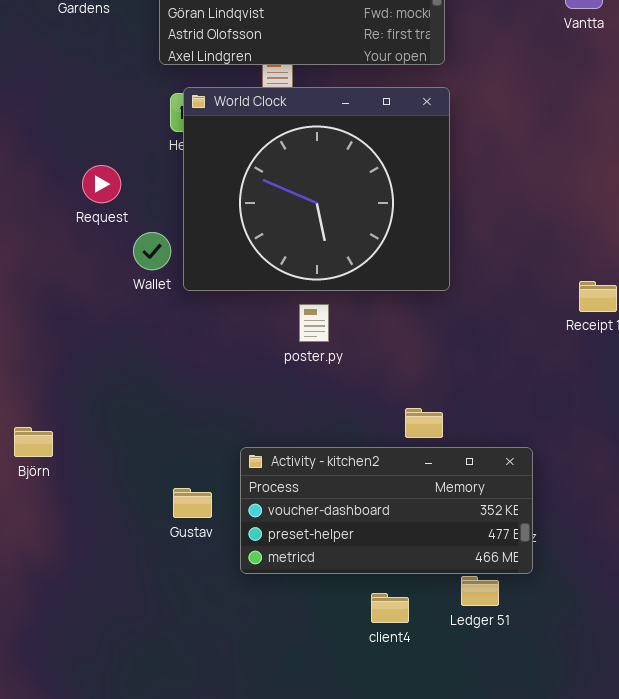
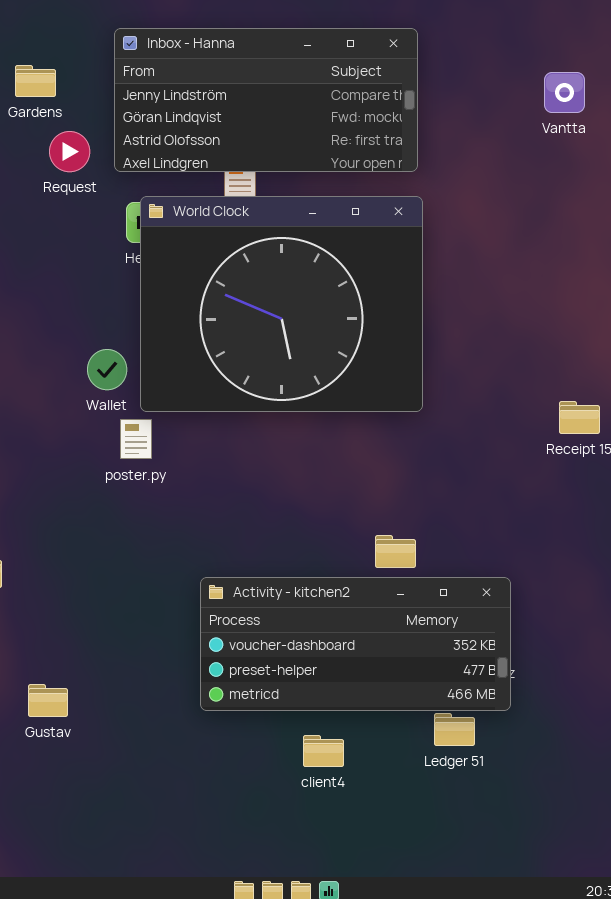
Request: [82,165,121,203] -> [49,131,90,172], moved
poster.py: [299,304,329,342] -> [120,419,152,459], moved
Gustav: [173,488,212,518] -> [28,684,68,717], moved
client4: [371,593,409,623] -> [303,735,344,767], moved

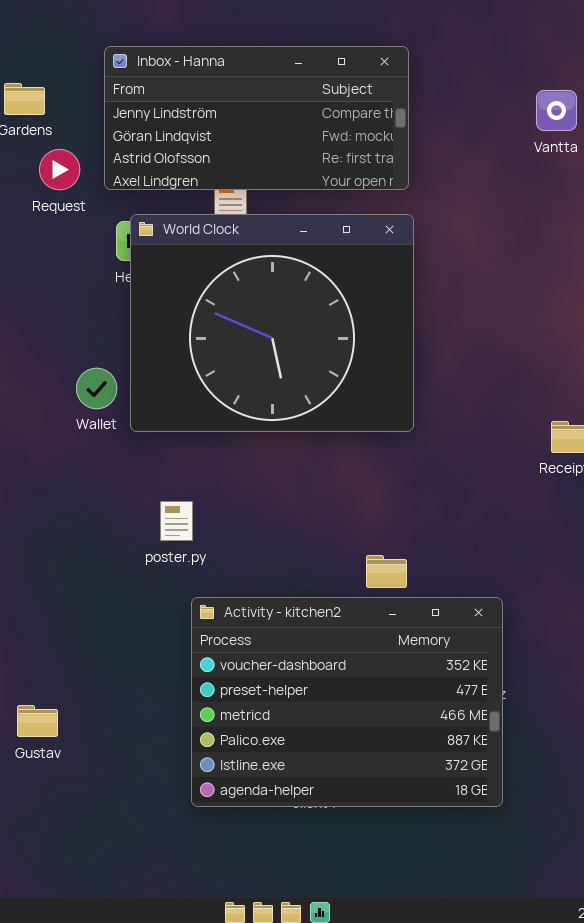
poster.py: [120,419,152,459] -> [160,501,193,541], moved
Activity - kitchen2: [200,577,511,711] -> [191,597,503,807], resized

